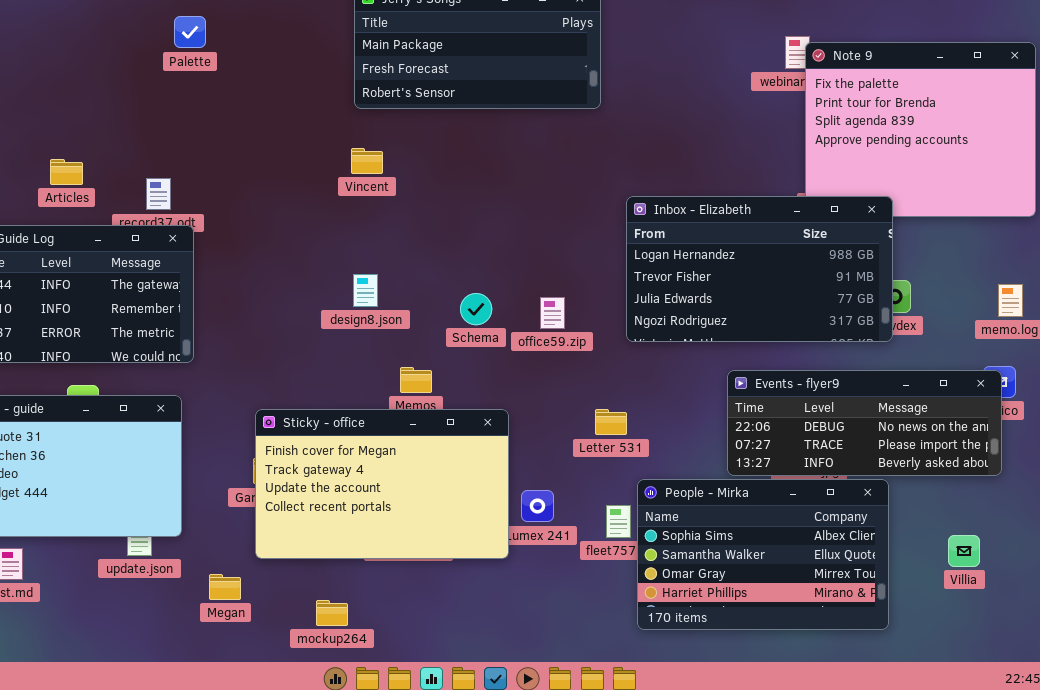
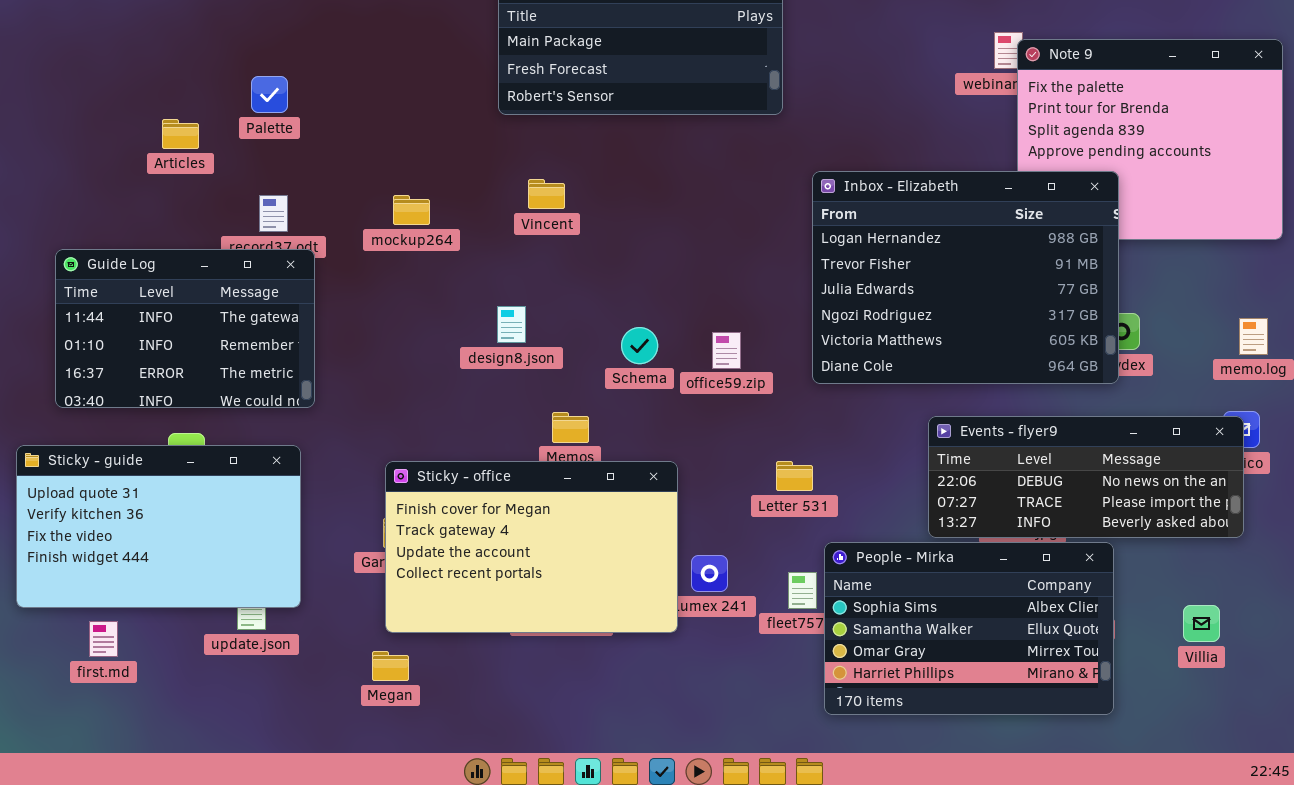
Palette: [174,16,206,48] -> [251,76,288,113], moved
Vincent: [351,148,383,174] -> [528,179,565,209], moved
Articles: [50,159,83,185] -> [162,119,199,149], moved
Inbox - Elizabeth: [626,196,893,342] -> [812,171,1119,384], resized
Megan: [209,574,241,600] -> [372,651,409,681], moved
mockup264: [316,600,348,626] -> [393,195,430,225], moved

